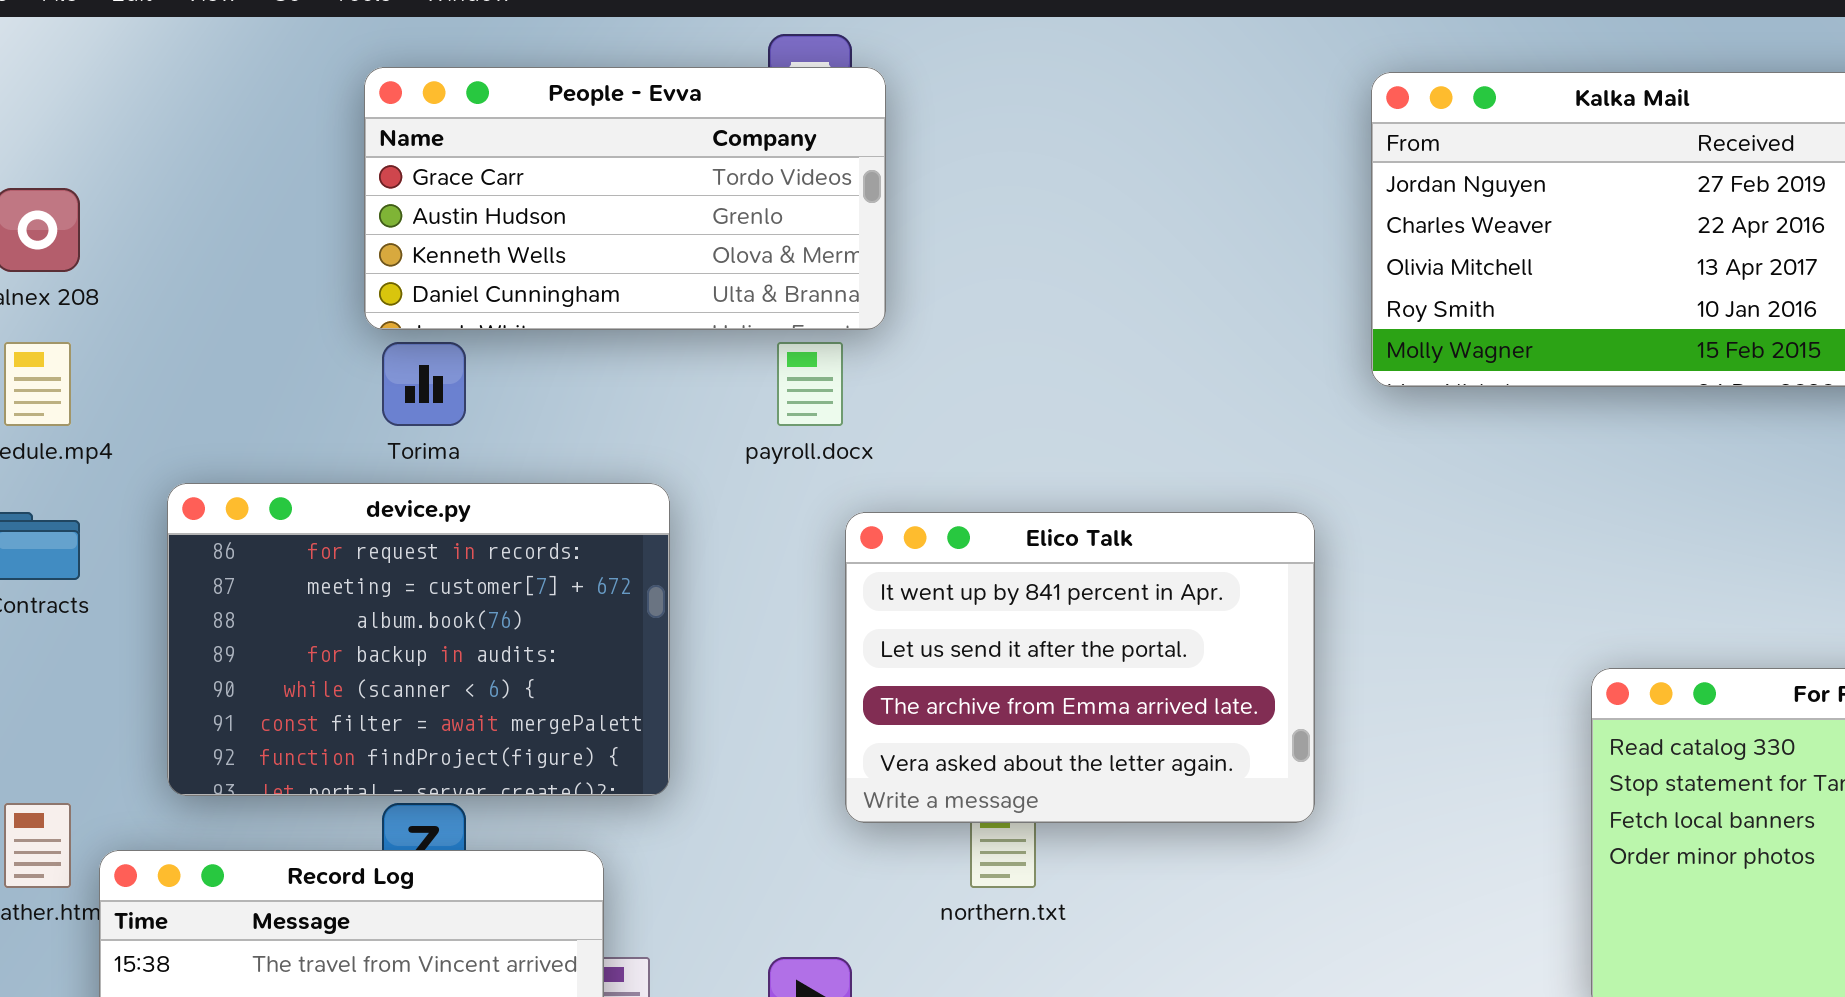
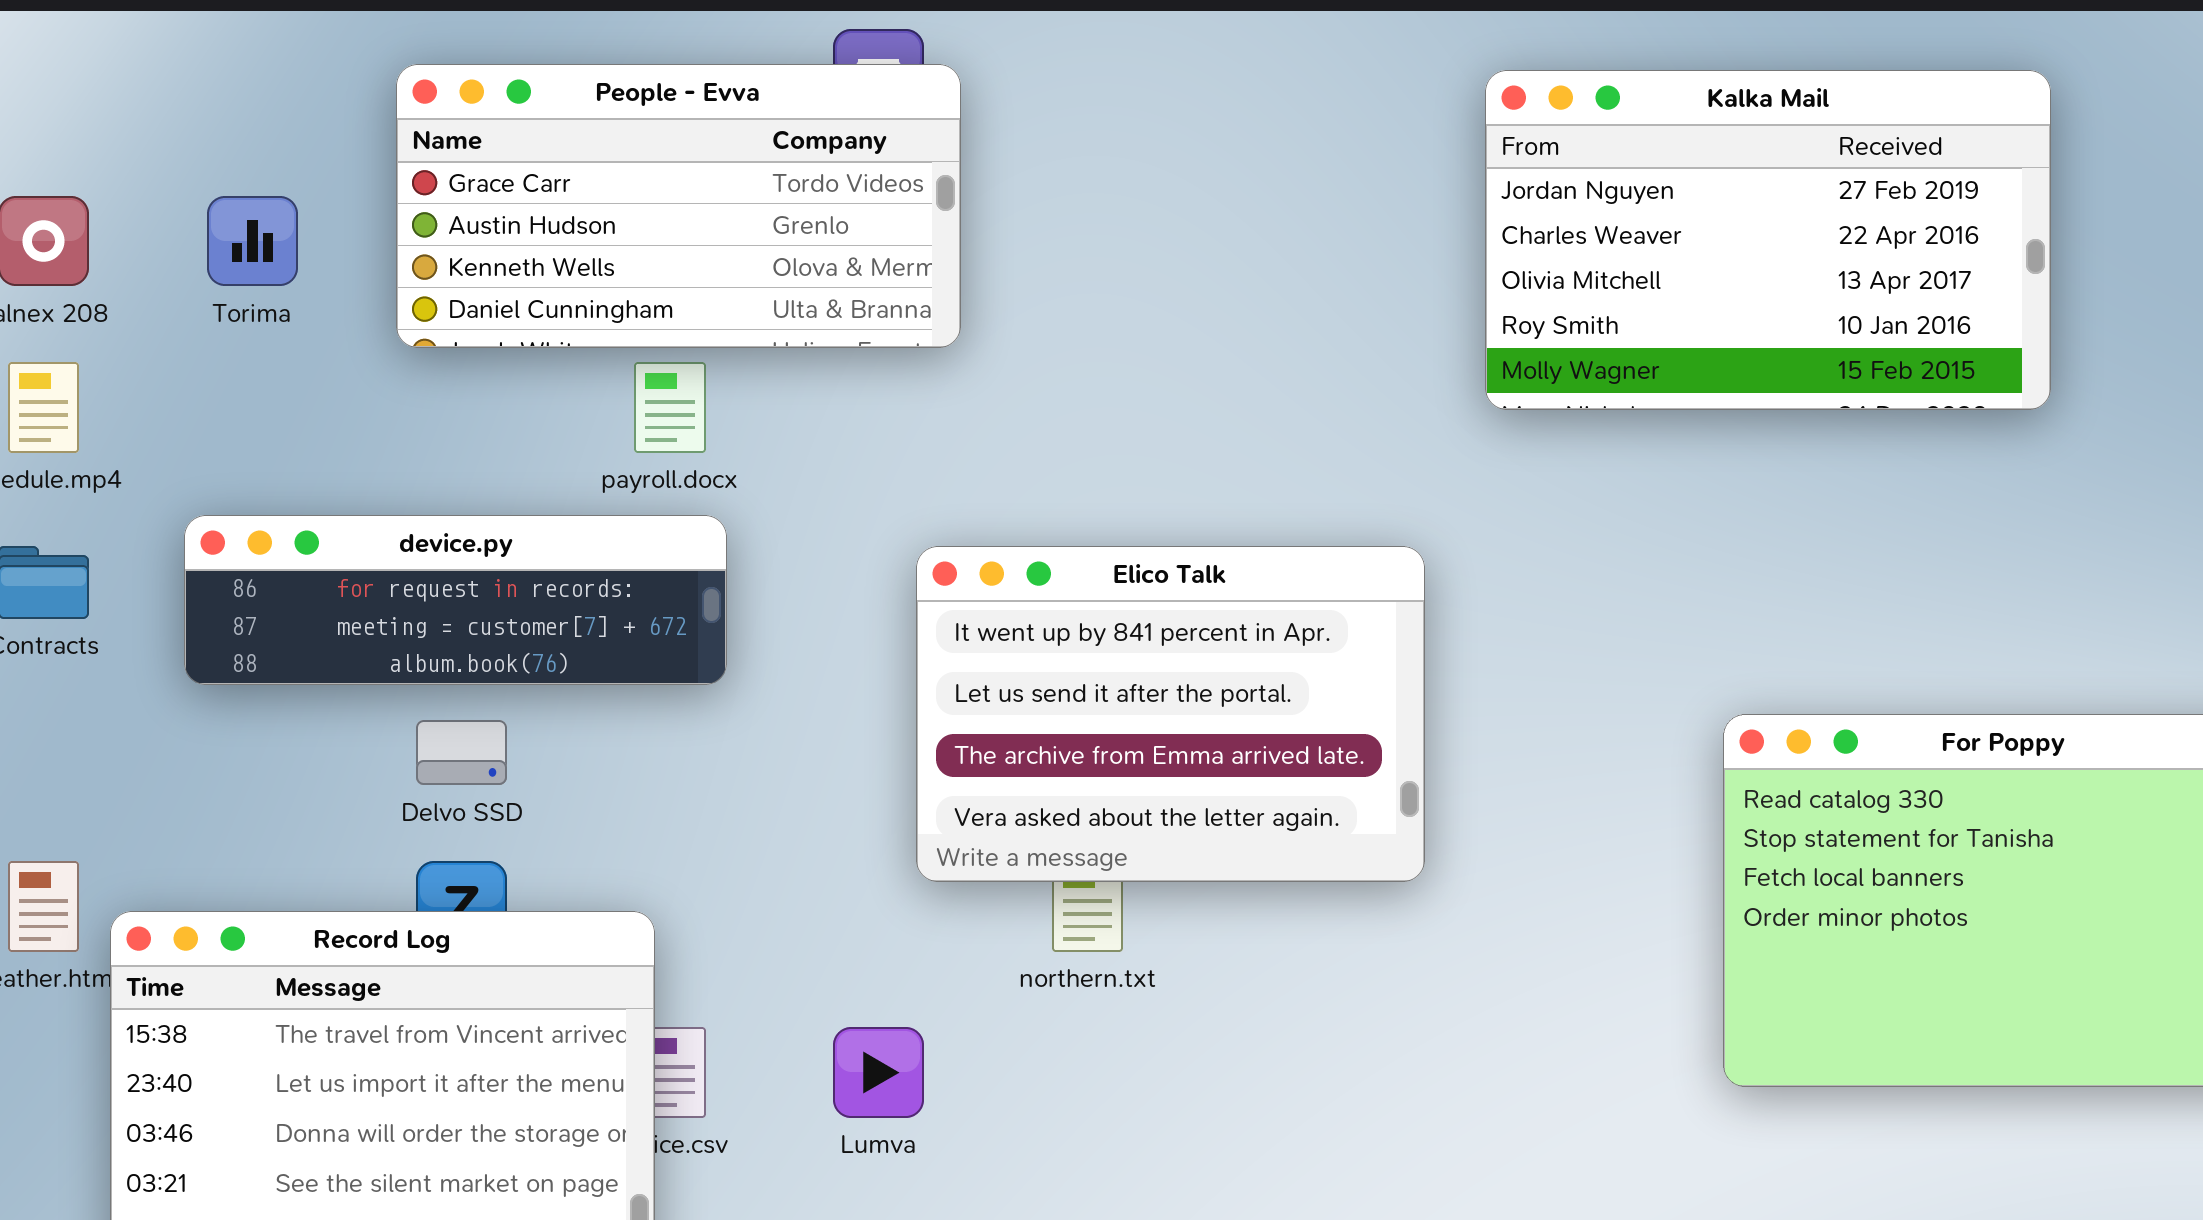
Torima: [382,342,466,426] -> [207,196,298,286], moved
payroll.docx: [777,342,843,426] -> [634,362,706,453], moved
device.py: [167,483,670,796] -> [184,515,727,685], resized

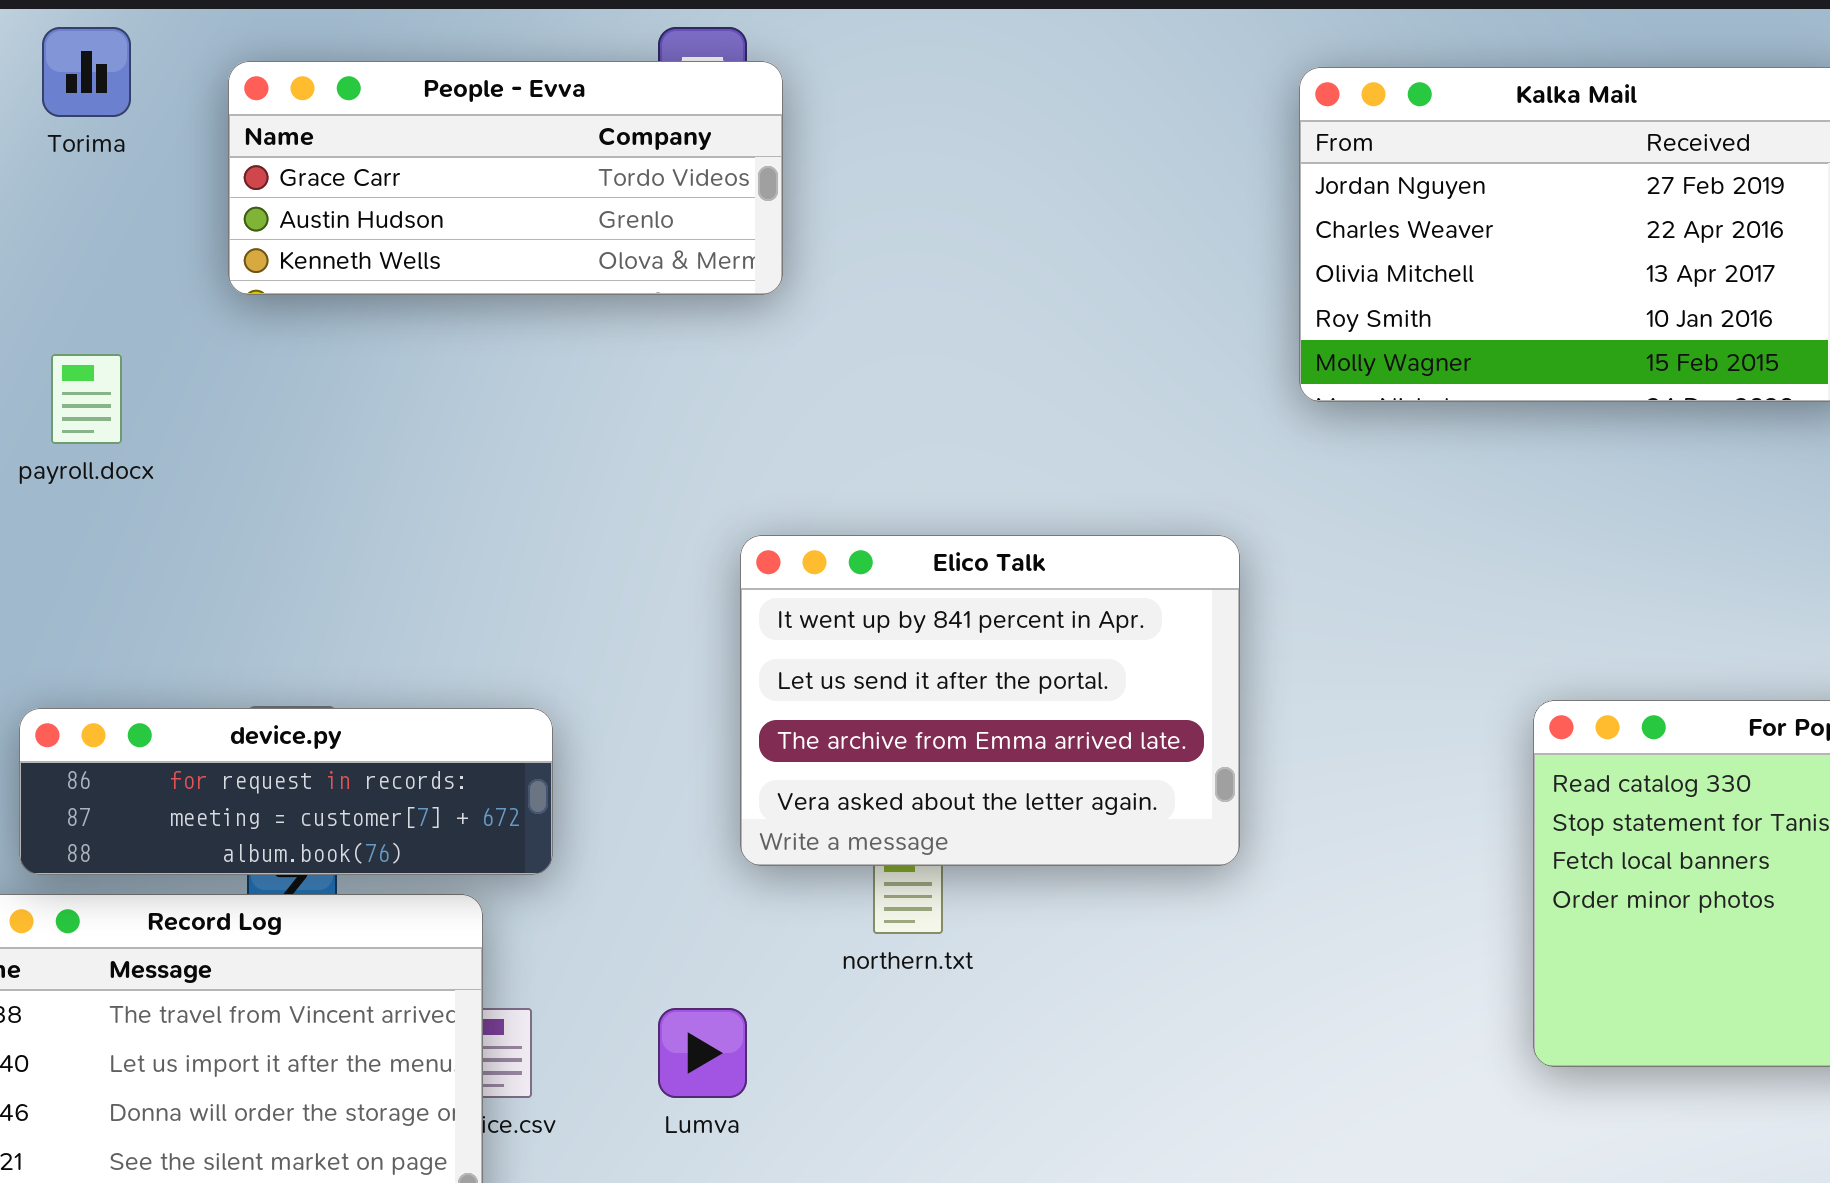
People - Evva: [396,64,961,348] -> [228,61,783,295], resized
Torima: [207,196,298,286] -> [42,27,131,117], moved
payroll.docx: [634,362,706,453] -> [51,354,122,444], moved
device.py: [184,515,727,685] -> [19,708,553,875], moved

